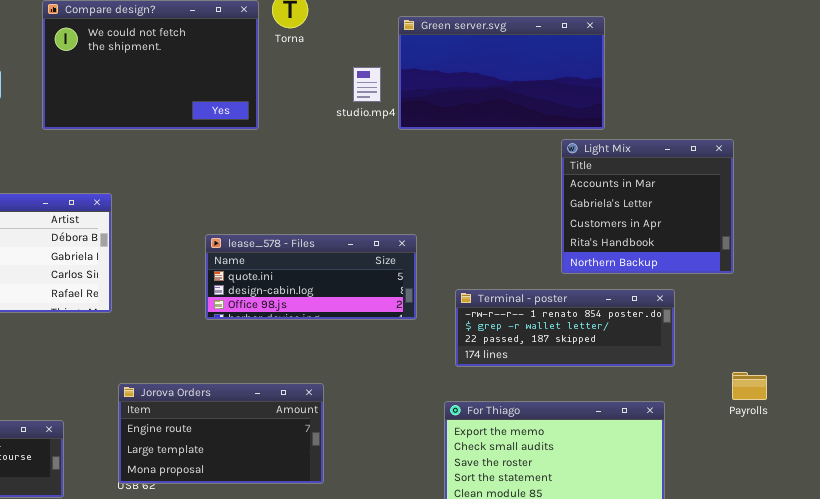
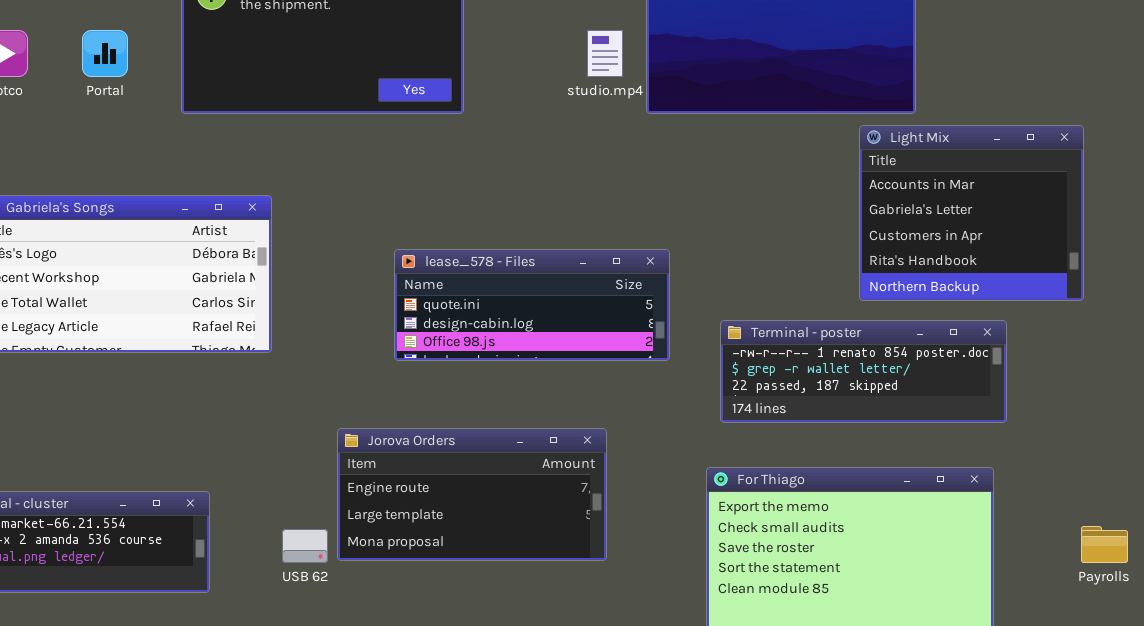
Payrolls: [732,372,767,400] -> [1081,526,1128,563], moved
Jorova Orders: [118,383,324,484] -> [337,428,607,561], moved

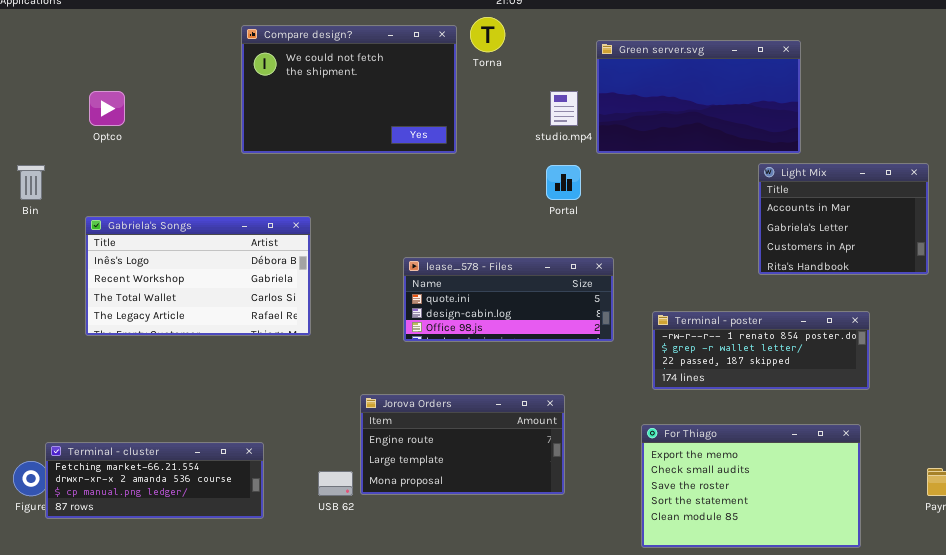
Portal: [82,30,128,77] -> [546,165,581,200], moved
Light Mix: [859,125,1084,301] -> [758,163,929,275], resized

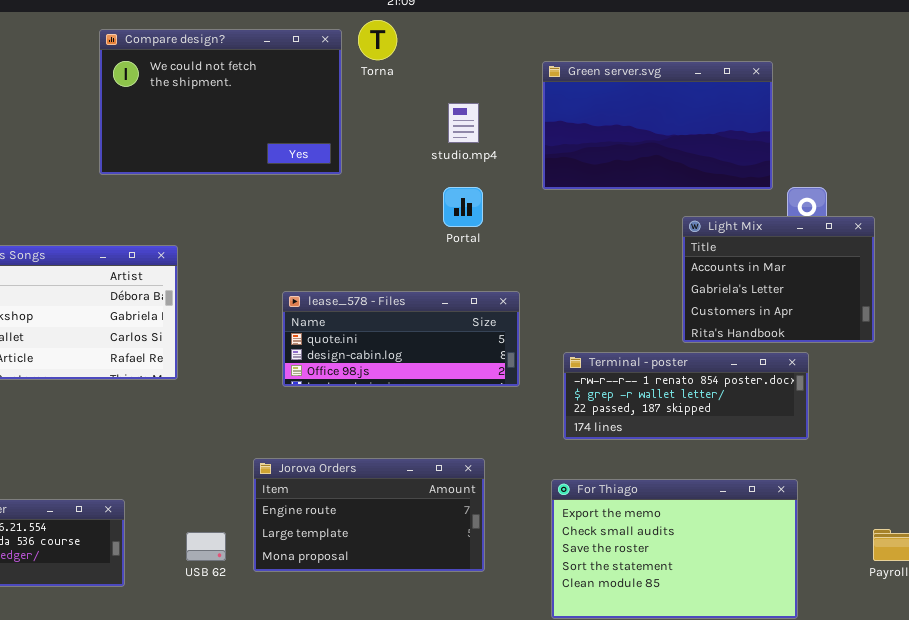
Green server.svg: [596,40,801,154] -> [542,61,773,190], moved
Light Mix: [758,163,929,275] -> [682,216,875,343], moved
Jorova Orders: [360,394,565,495] -> [253,458,485,572], moved

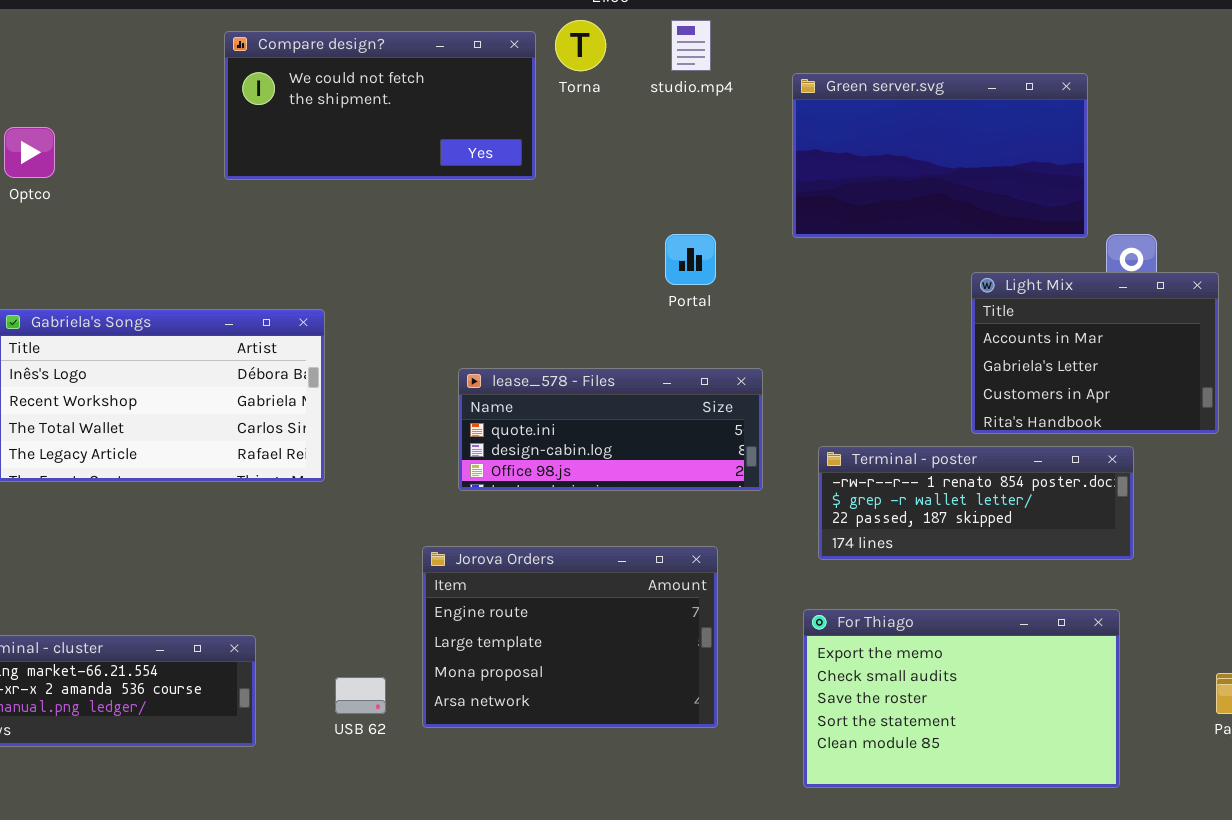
Compare design?: [99,29,342,175] -> [224,31,536,180], resized
studio.mp4: [448,103,479,143] -> [671,20,711,71], moved
Jorova Orders: [253,458,485,572] -> [422,546,718,728], resized

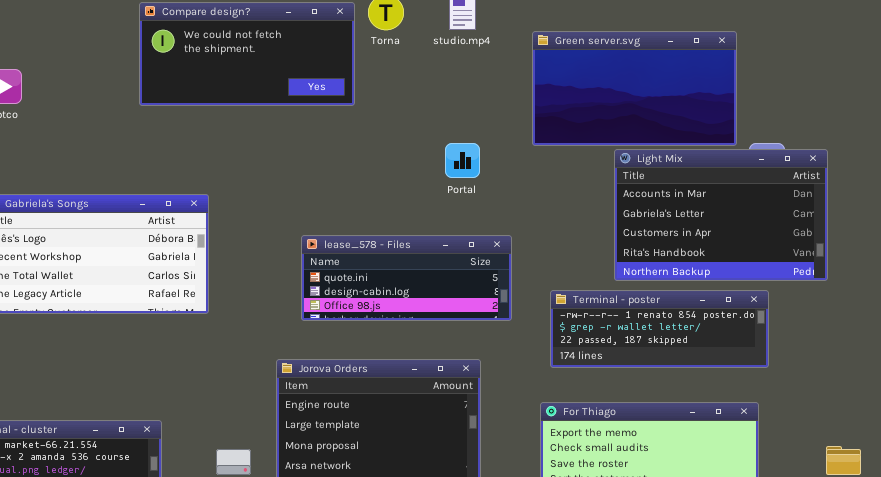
Light Mix: [971,272,1219,434] -> [614,149,828,281], resized

